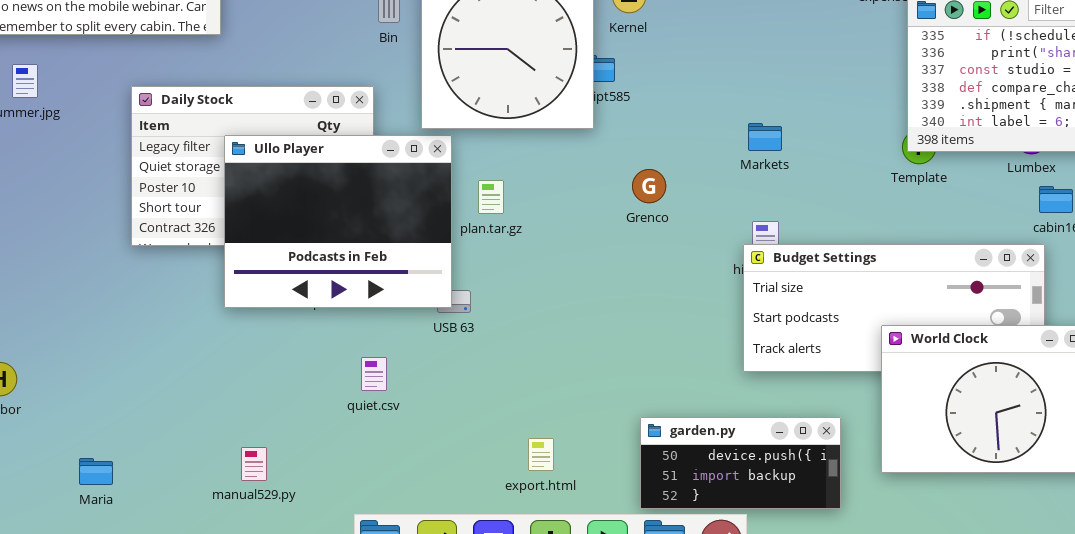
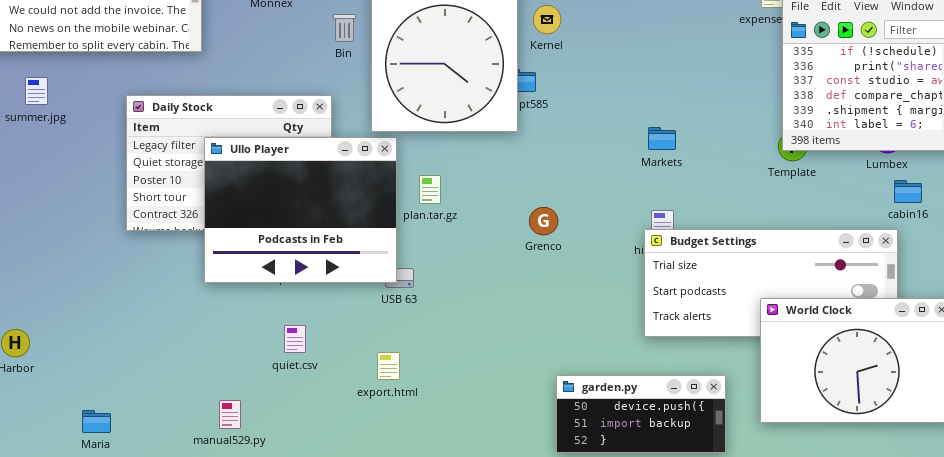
Grenco: [632,169,666,203] -> [529,207,558,235], moved
quiet.csv: [361,357,387,391] -> [284,325,306,353], moved
export.html: [528,438,554,471] -> [377,352,400,380], moved

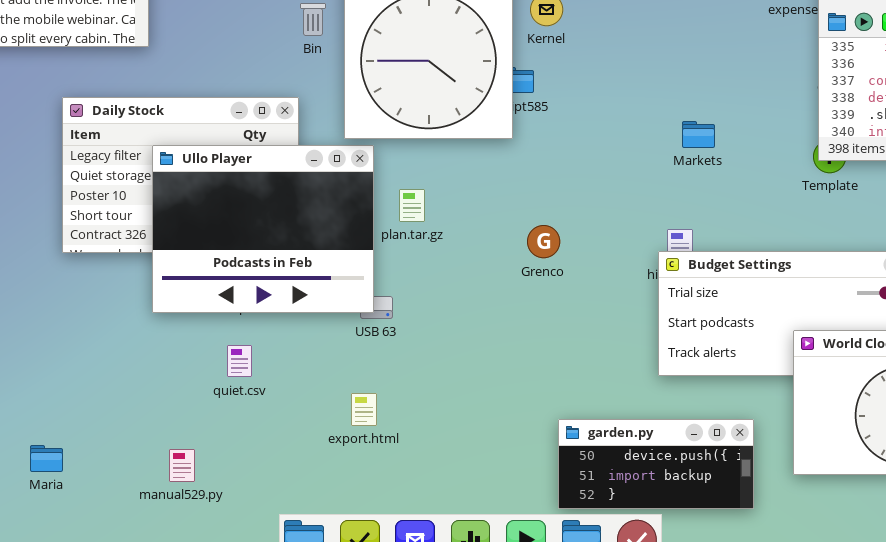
Markets: [648,127,676,150] -> [682,121,715,148], moved
quiet.csv: [284,325,306,353] -> [227,345,252,377], moved
Maria: [82,410,111,433] -> [30,445,63,472], moved

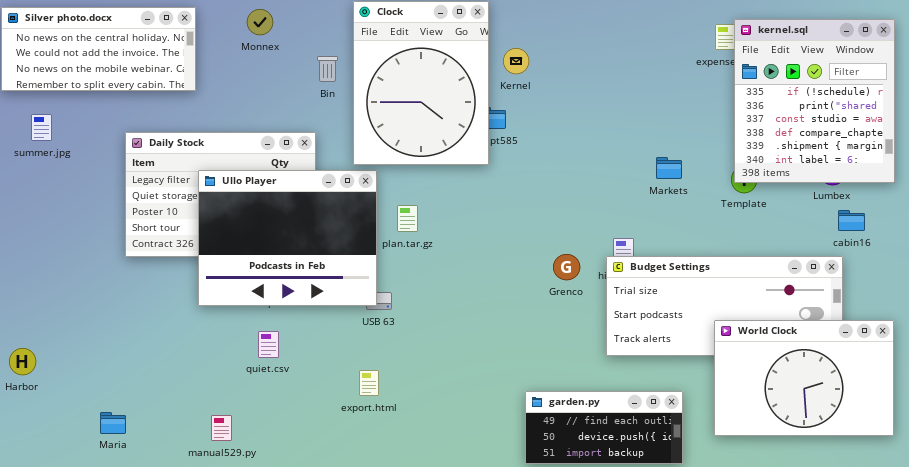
Markets: [682,121,715,148] -> [656,157,682,179], moved
Grenco: [527,225,560,258] -> [553,254,580,280], moved
garden.py: [558,419,754,509] -> [525,391,683,464], scrolled up 1 row

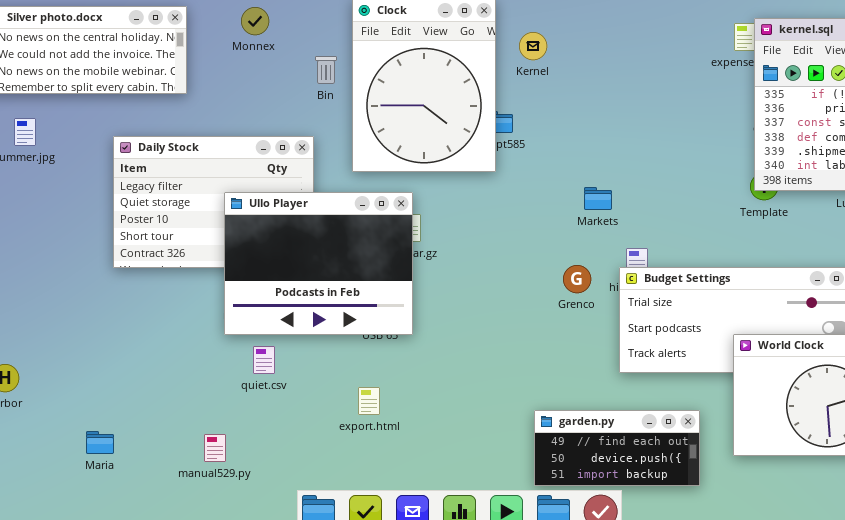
Kernel: [503,48,529,74] -> [519,32,547,60], moved
Markets: [656,157,682,179] -> [584,187,612,210], moved
Ullo Player: [198,170,377,306] -> [224,192,413,335], moved

